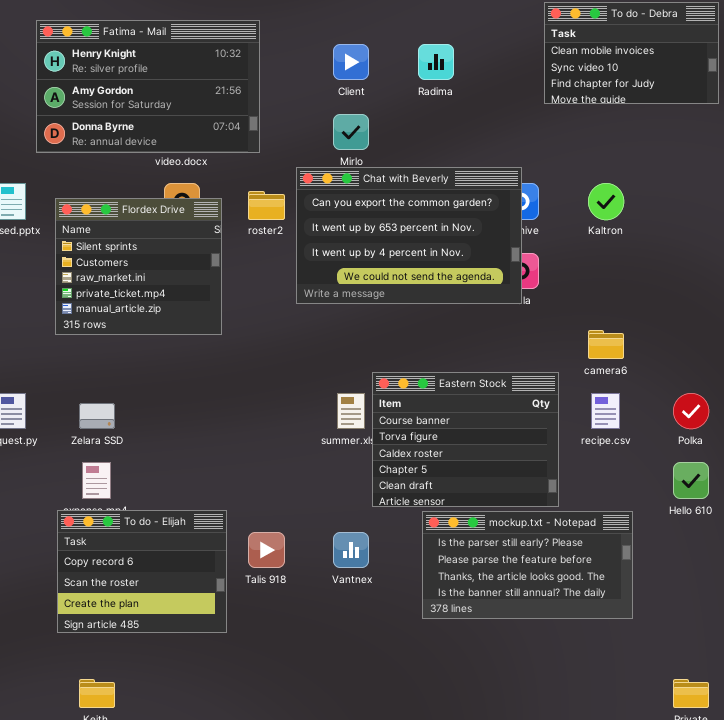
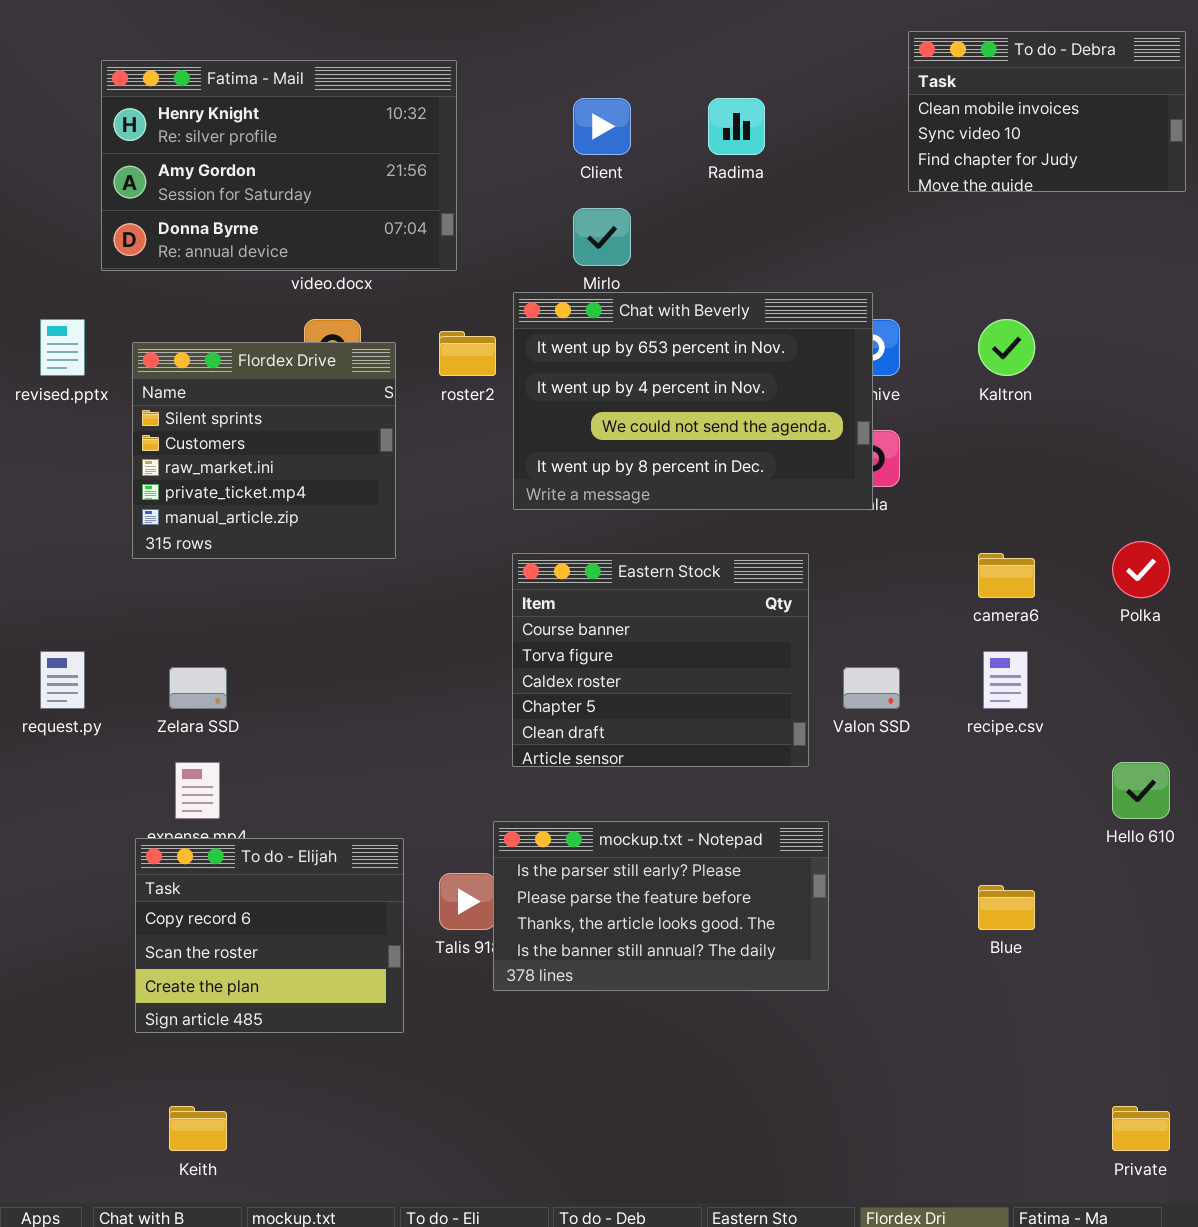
Chat with Beverly: [296,167,522,304] -> [513,292,873,510], scrolled down 1 row
Eastern Stock: [372,372,559,507] -> [512,553,809,767], moved
Polka: [673,393,709,429] -> [1112,541,1170,598], moved
mockup.txt - Notepad: [422,511,633,619] -> [493,821,829,991], moved

